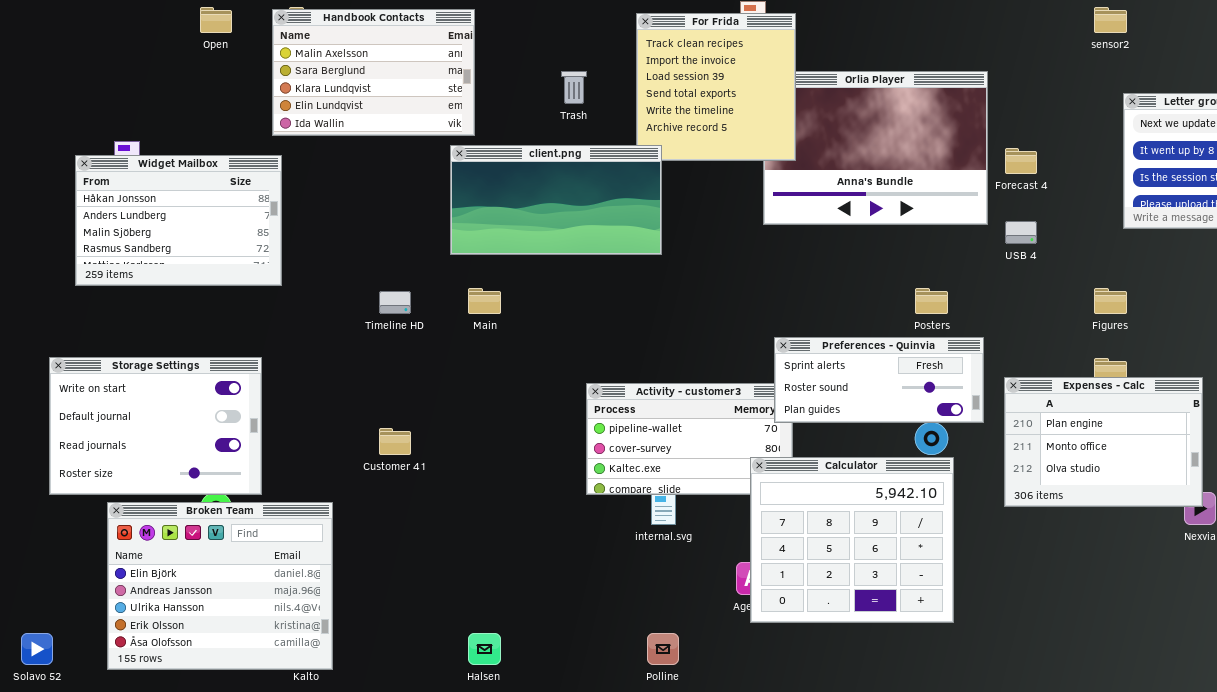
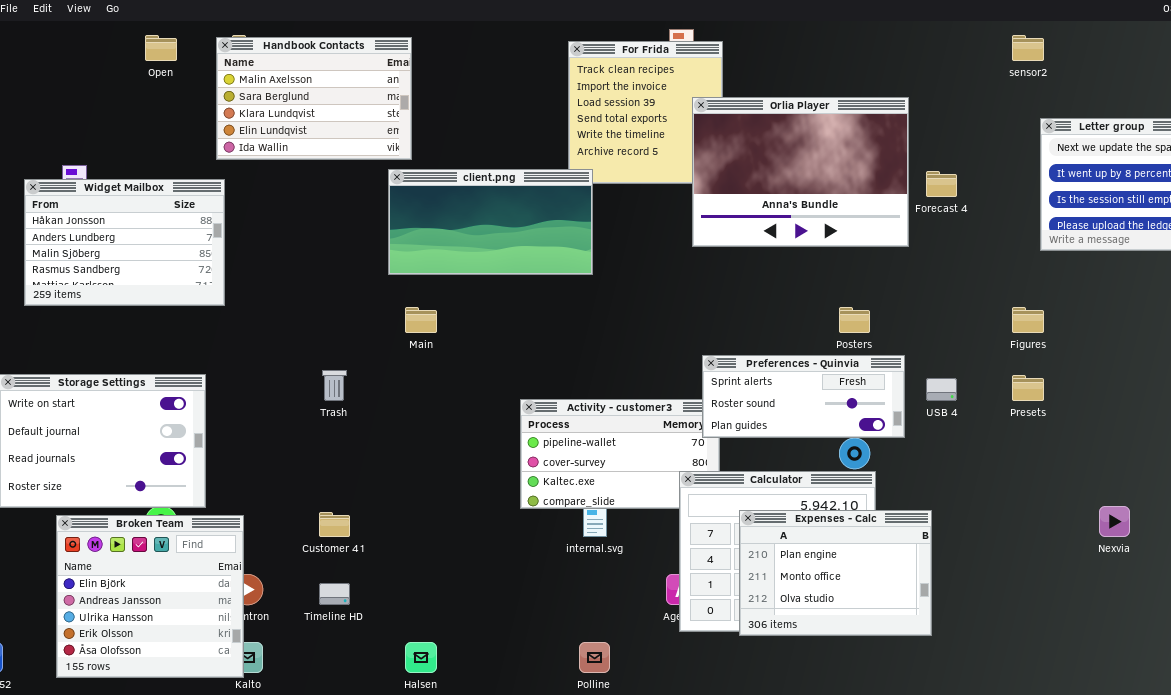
Trash: [561,71,587,104] -> [322,370,347,401], moved
Orlia Player: [763,71,988,225] -> [692,97,909,247], raised
USB 4: [1005,221,1037,244] -> [926,378,957,401], moved
Timeline HD: [379,291,411,314] -> [319,583,350,605], moved
Expenses - Calc: [1004,377,1203,507] -> [739,510,932,636], moved
Customer 41: [379,428,411,455] -> [319,512,350,537], moved
Broken Team: [107,502,333,670] -> [56,515,244,678], resized

